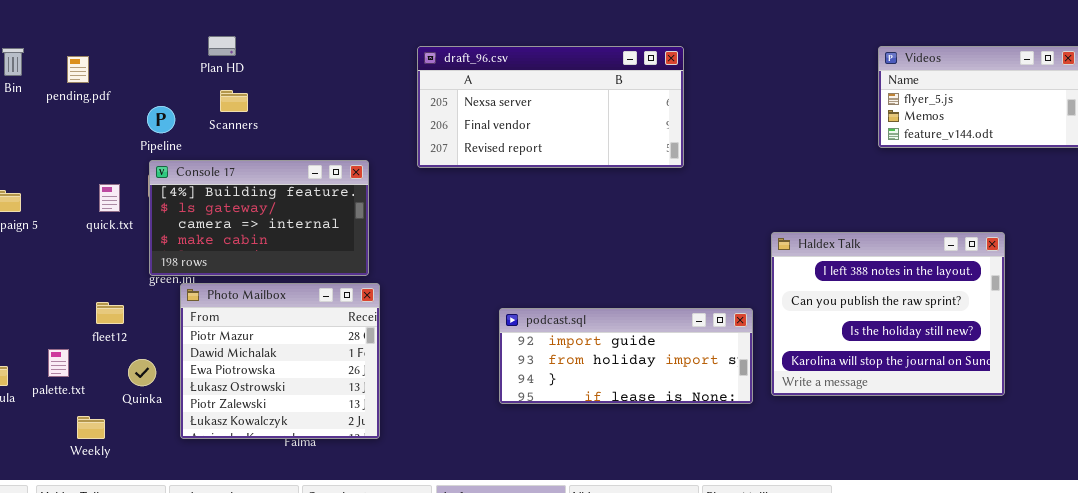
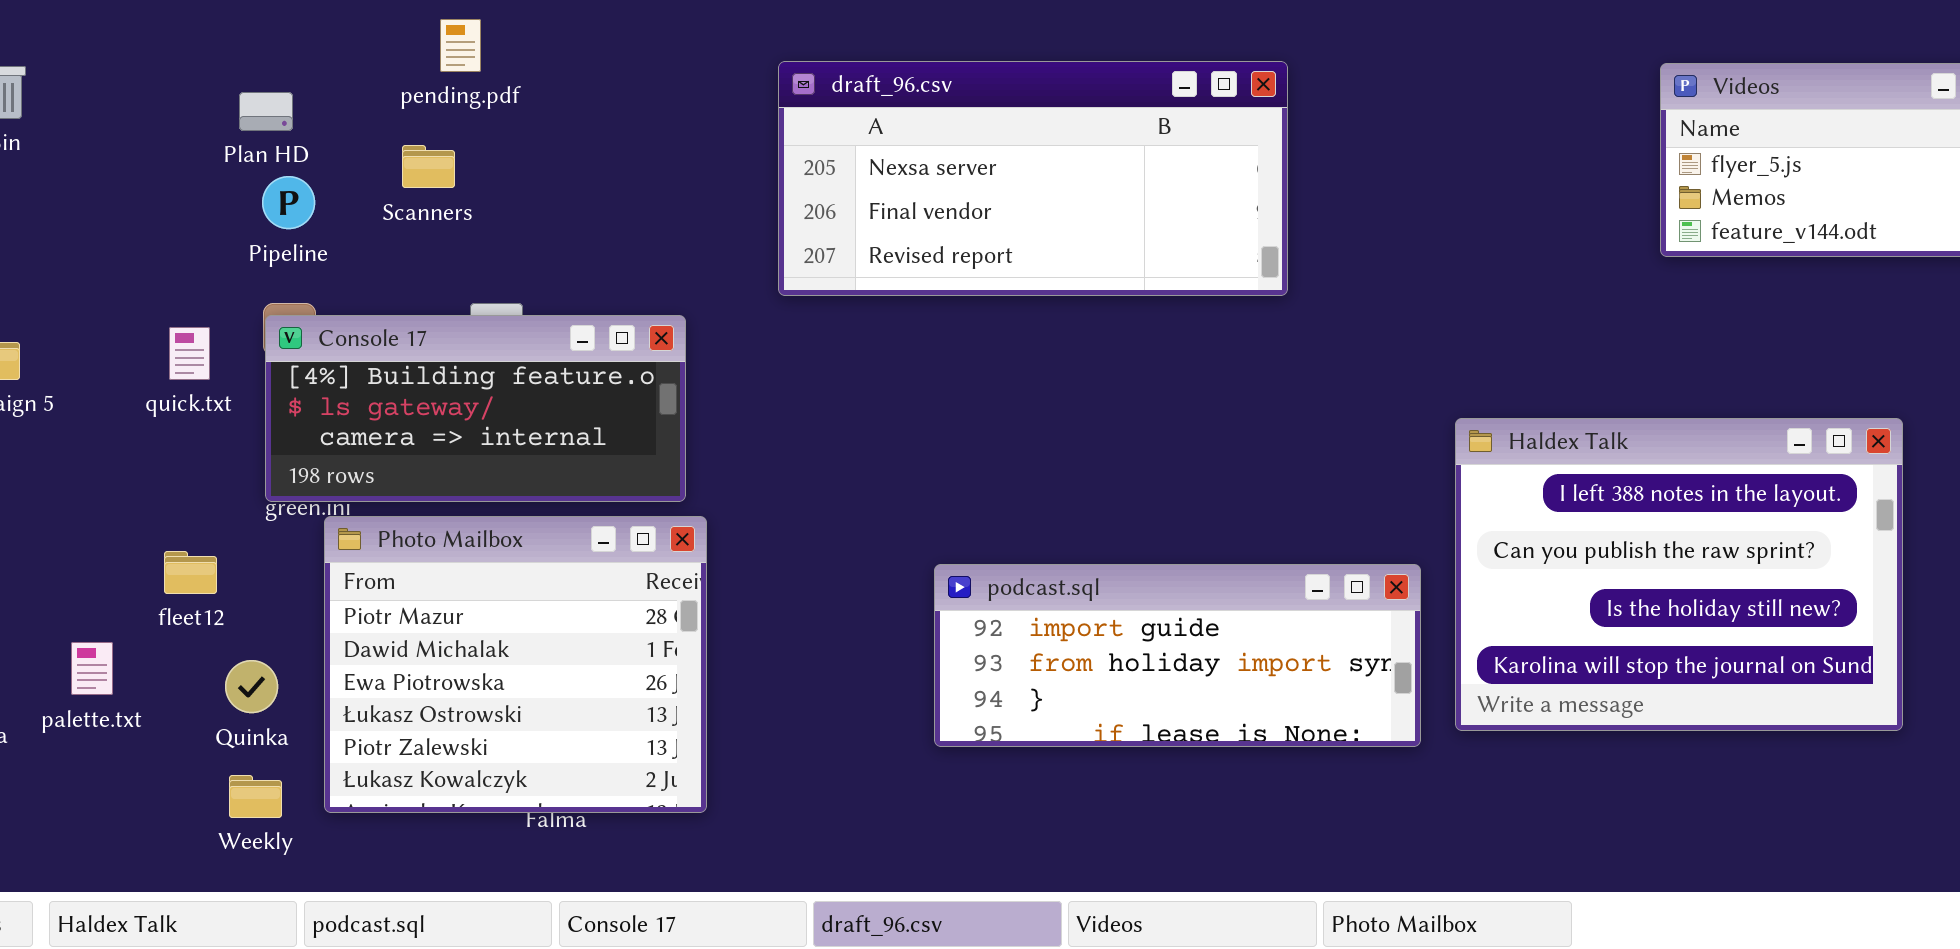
Plan HD: [208,36,236,56] -> [239,92,293,131], moved
pending.pdf: [67,56,89,83] -> [440,19,481,72], moved
Console 17: [149,160,369,276] -> [265,315,686,502], resized
Weekly: [77,416,105,439] -> [229,775,282,818], moved

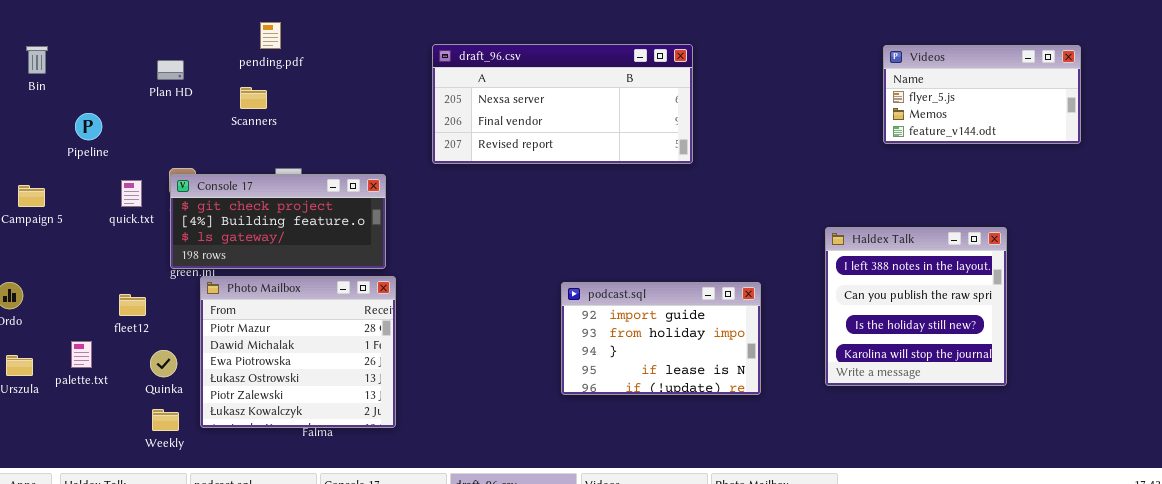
Pipeline: [262,176,315,229] -> [75,113,102,140], moved
Console 17: [265,315,686,502] -> [170,174,386,269], scrolled up 1 row
Haldex Talk: [1455,418,1903,731] -> [825,227,1007,386], resized
podcast.sql: [934,564,1421,747] -> [561,282,761,395], resized

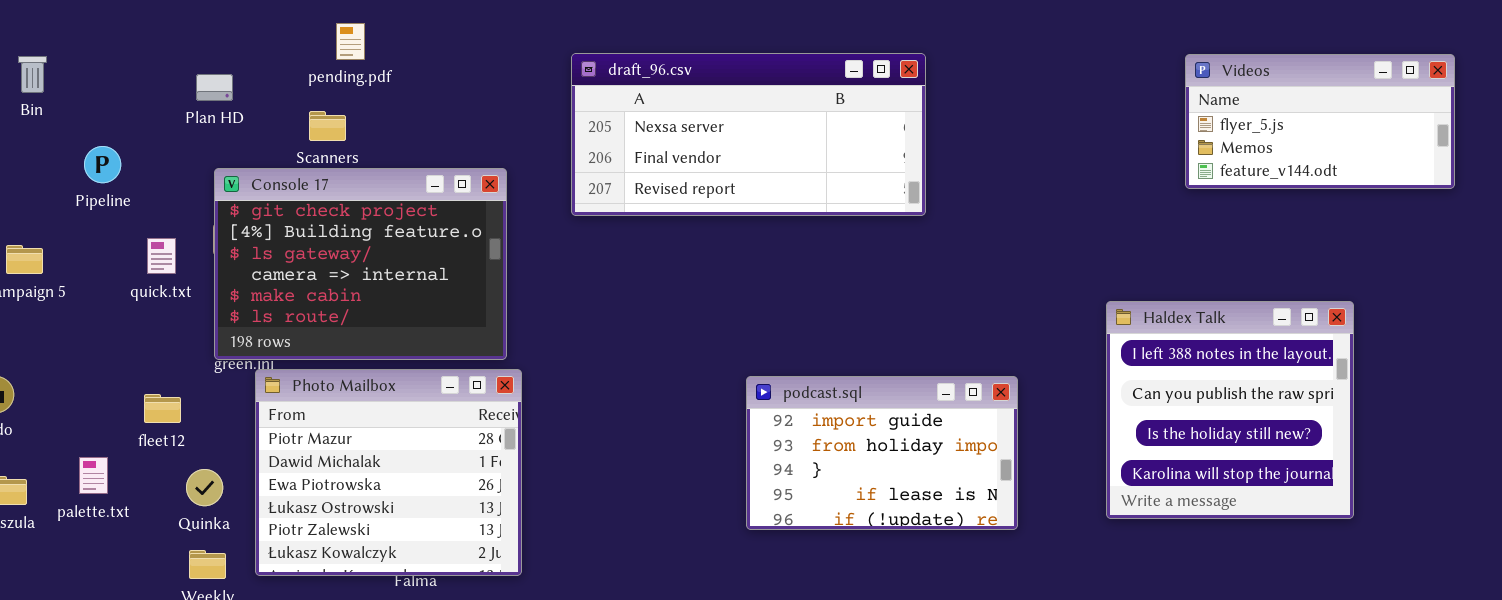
Console 17: [170,174,386,269] -> [214,168,507,360], resized

